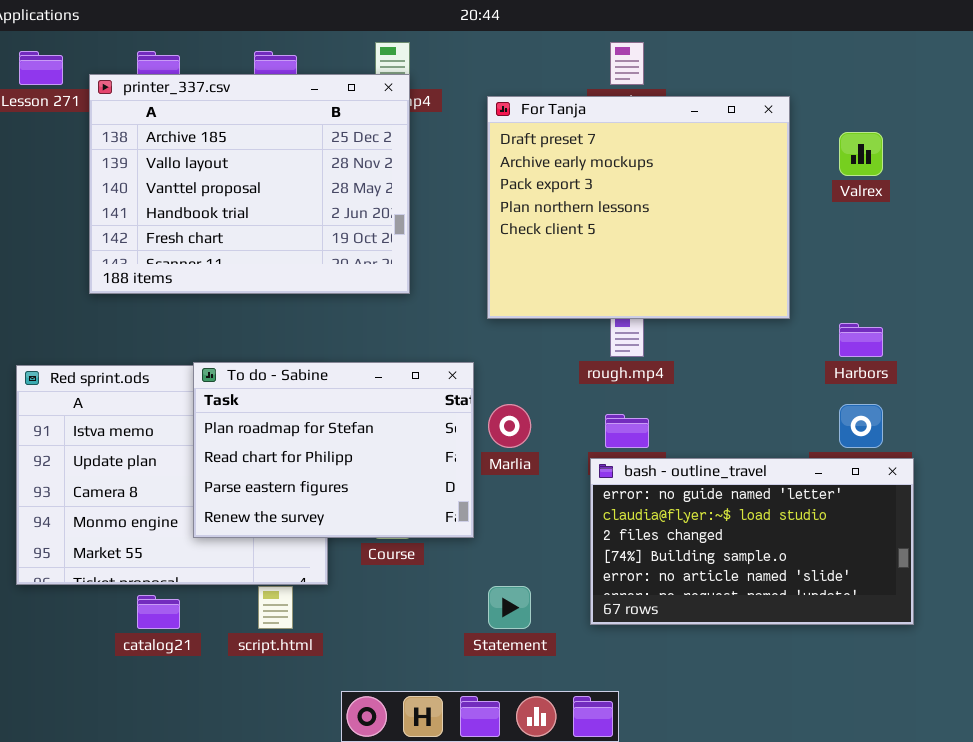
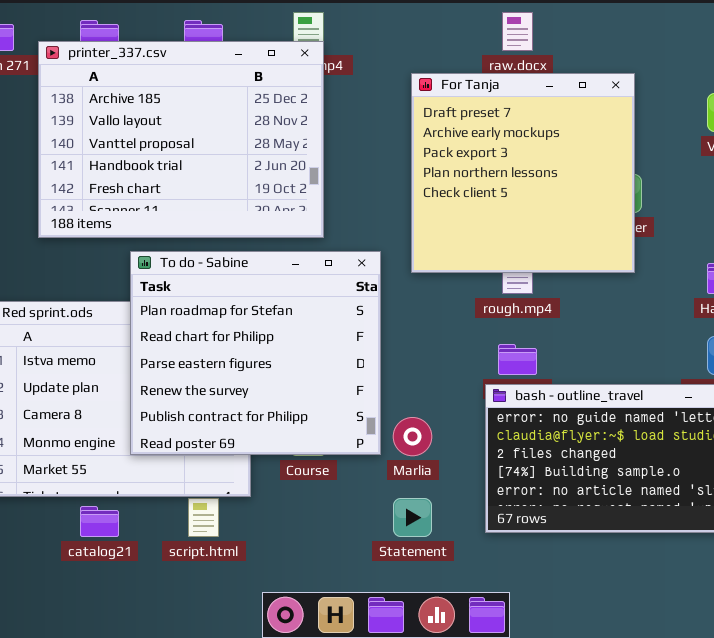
For Tanja: [487,96,790,319] -> [411,73,635,273], moved, resized
To do - Sabine: [193,362,474,538] -> [130,251,381,455], resized
Marlia: [488,404,531,448] -> [393,417,432,456], moved

